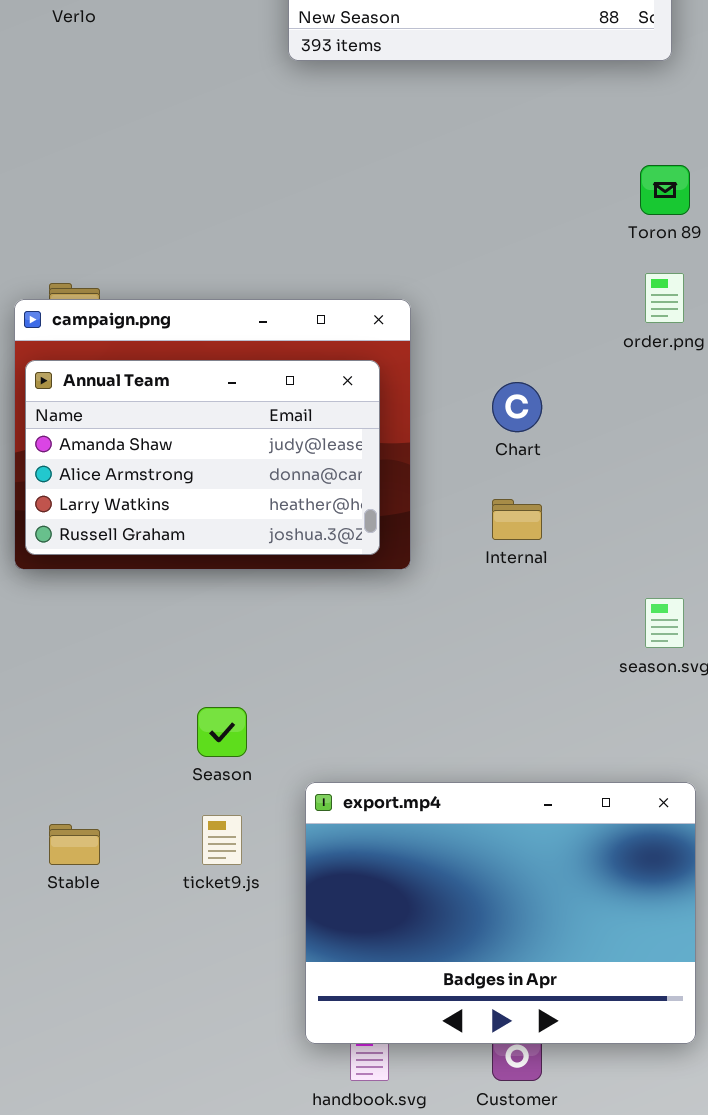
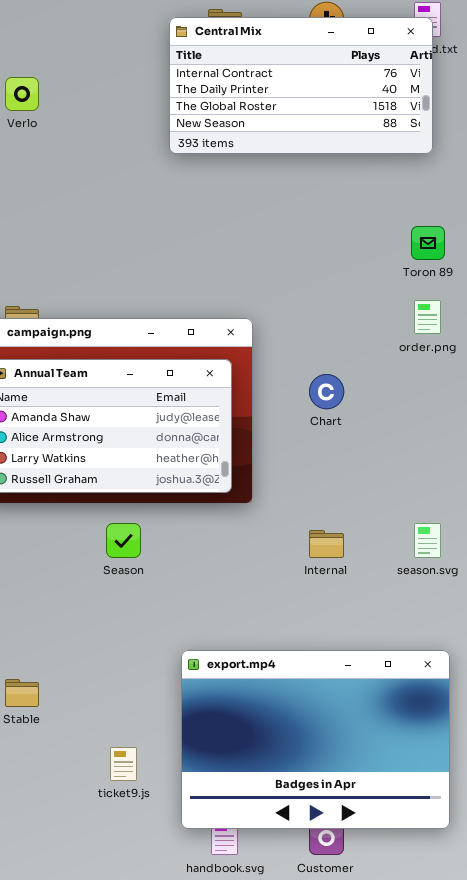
Internal: [492,499,542,540] -> [309,530,344,558], moved
Season: [197,707,247,757] -> [106,523,141,558], moved
ticket9.js: [202,815,242,865] -> [110,747,137,781], moved

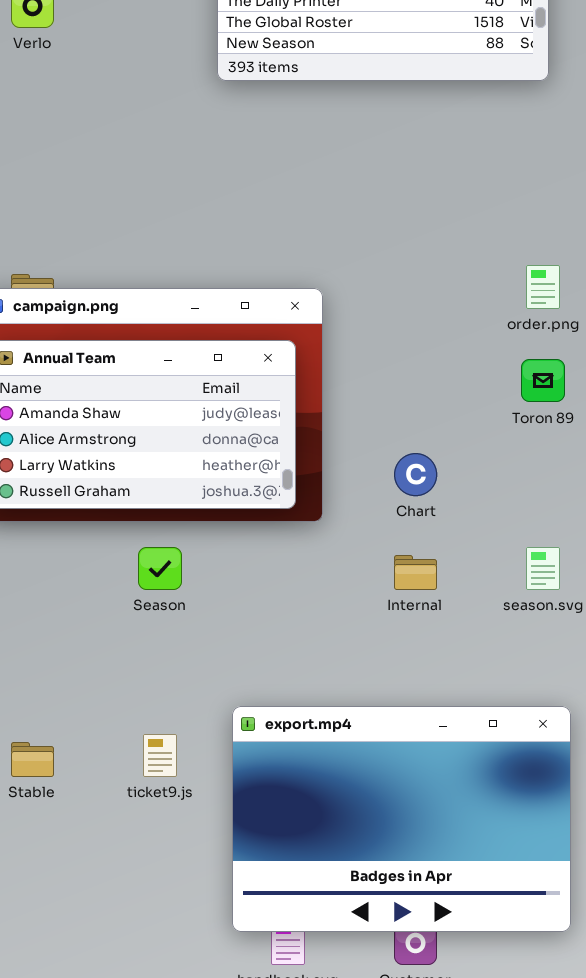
Toron 89: [411,226,445,260] -> [521,359,565,402], moved
Chart: [309,374,344,409] -> [394,453,437,496], moved
ticket9.js: [110,747,137,781] -> [143,734,177,777], moved

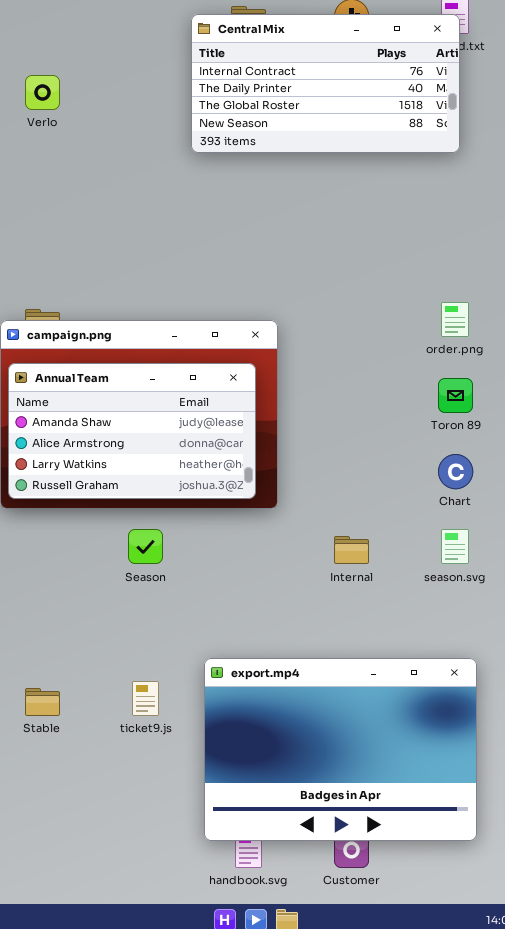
Chart: [394,453,437,496] -> [438,454,473,489], moved

